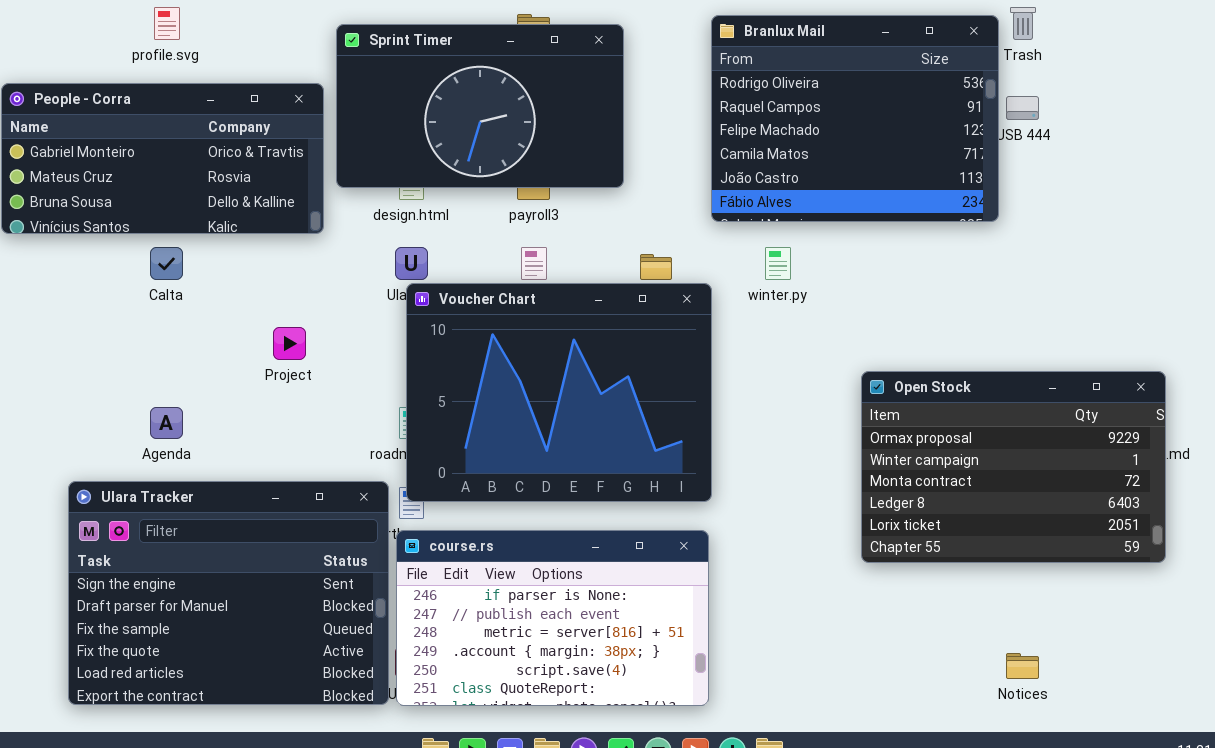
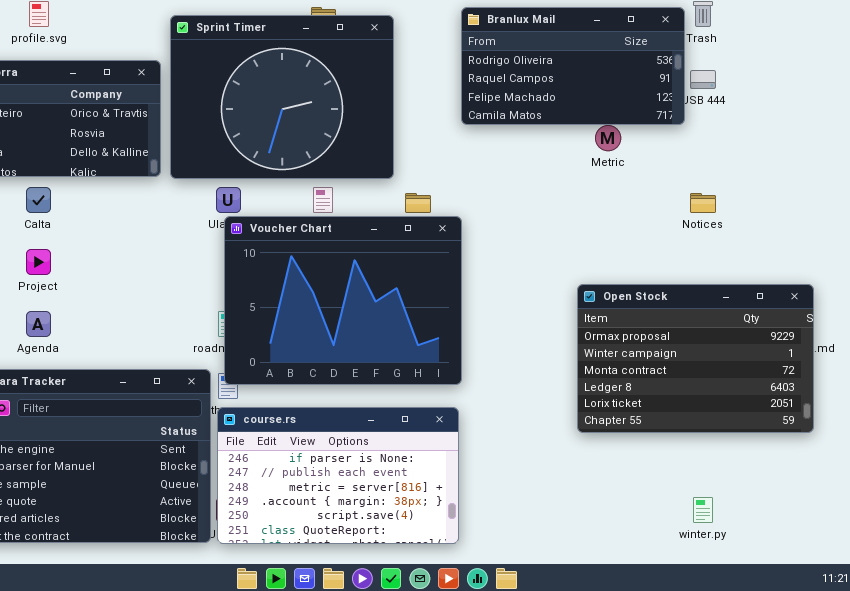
Branlux Mail: [711,15,999,222] -> [461,7,685,125], resized
Sprint Timer: [336,24,624,188] -> [170,15,394,179], resized
winter.py: [765,247,791,280] -> [693,497,713,523], moved
Project: [273,327,306,360] -> [26,249,51,275], moved
Notices: [1006,653,1039,679] -> [690,193,716,213], moved

